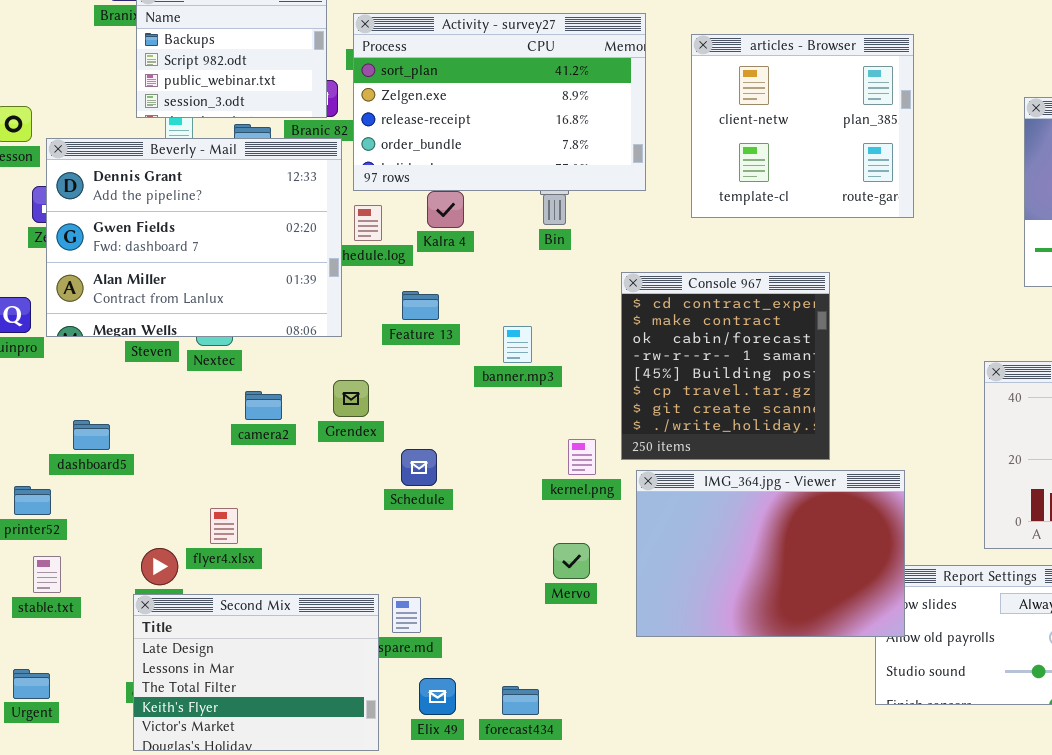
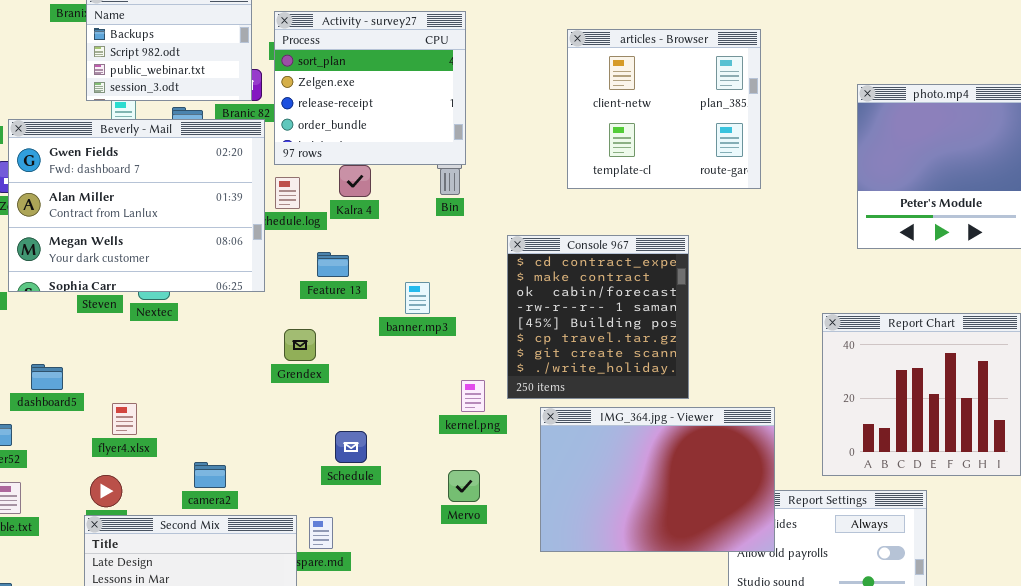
Activity - survey27: [353,13,646,191] -> [274,11,466,165], resized
Beverly - Mail: [46,138,342,337] -> [8,119,265,292], scrolled down 1 row
Grendex: [333,380,369,417] -> [284,329,316,361], moved
camera2: [245,391,282,420] -> [194,462,226,488], moved
Schedule: [401,449,437,486] -> [335,431,367,463], moved
IMG_364.jpg - Viewer: [636,470,905,637] -> [540,407,775,552], moved
flyer4.xlsx: [210,508,238,544] -> [112,403,137,435], moved

